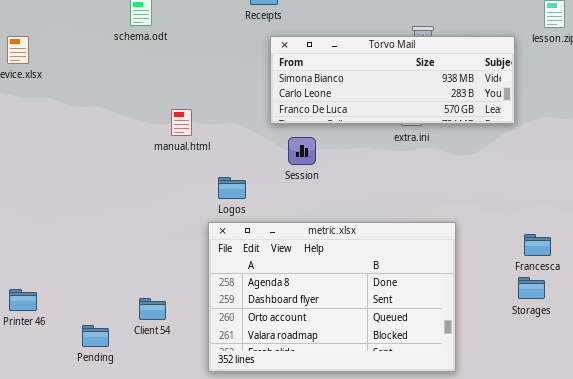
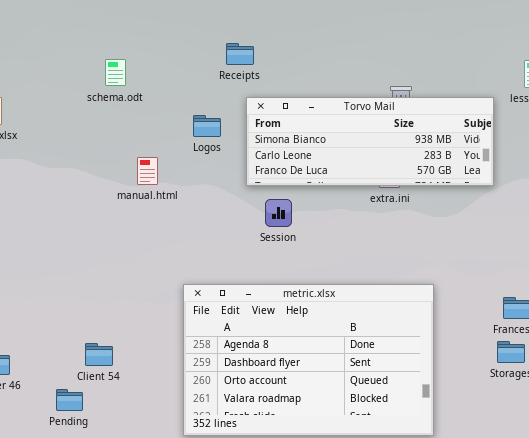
manual.html: [171,109,192,136] -> [137,157,158,185], moved
Logos: [218,177,246,199] -> [193,115,221,137], moved
Client 54: [139,298,166,320] -> [85,343,113,366], moved

